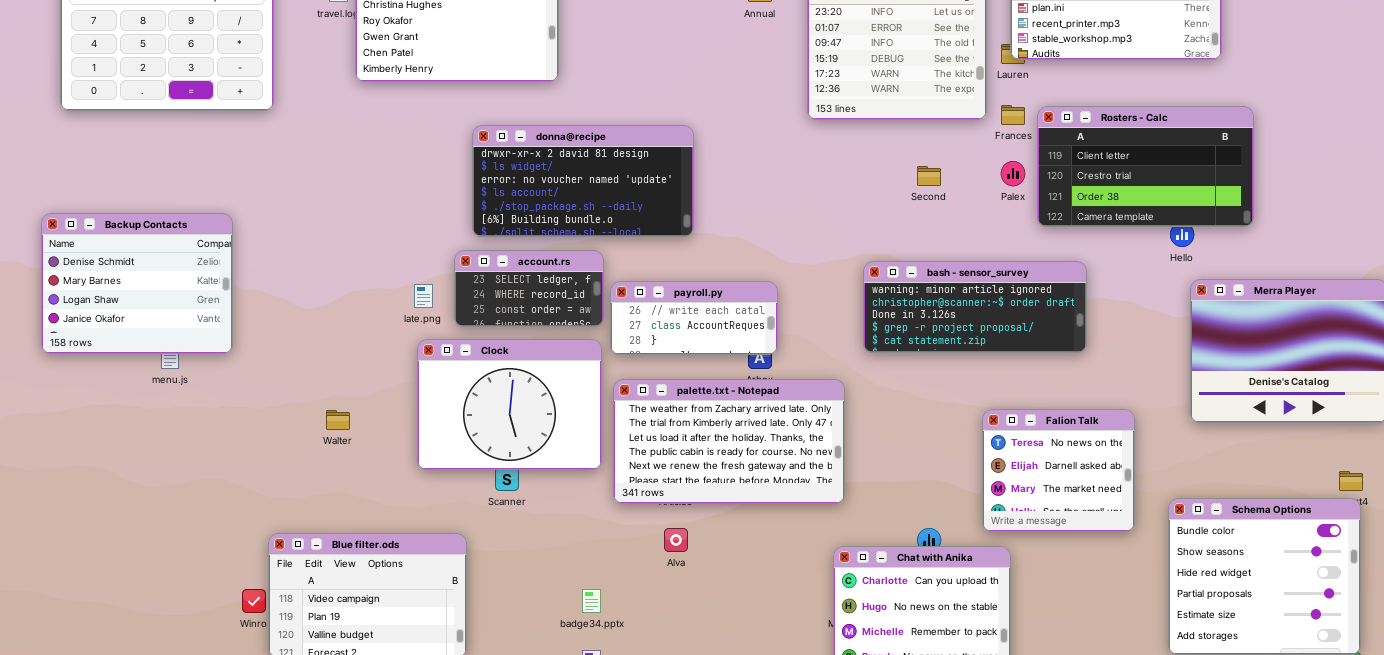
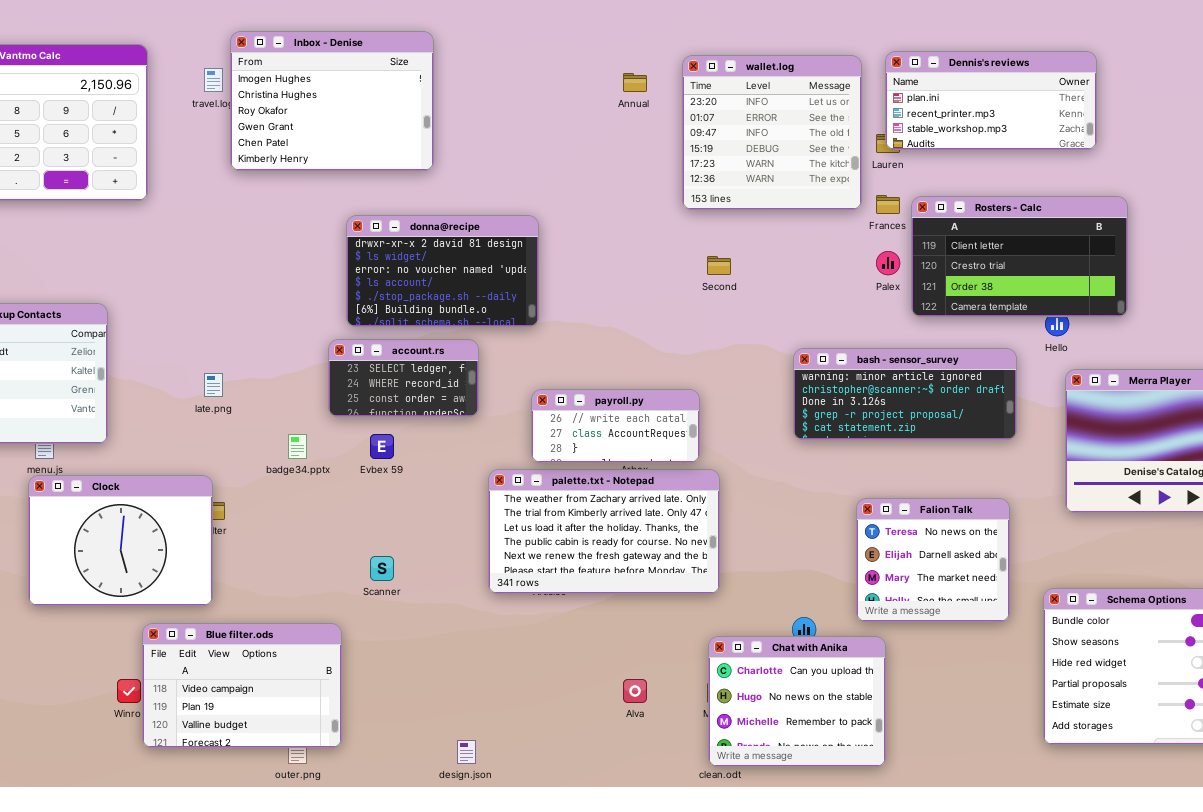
donna@recipe: [472,125,694,237] -> [346,215,539,327], resized
Second: [917,166,941,186] -> [707,256,731,275], moved
bash - sensor_survey: [863,261,1087,353] -> [793,348,1017,440], moved
payroll.py: [610,281,778,355] -> [531,389,700,463], moved
late.png: [414,284,433,308] -> [204,373,223,397], moved
Clock: [417,339,602,470] -> [28,475,213,606], moved
Alva: [664,528,688,552] -> [623,679,647,703], moved
badge34.pptx: [582,589,601,613] -> [288,434,307,459], moved

